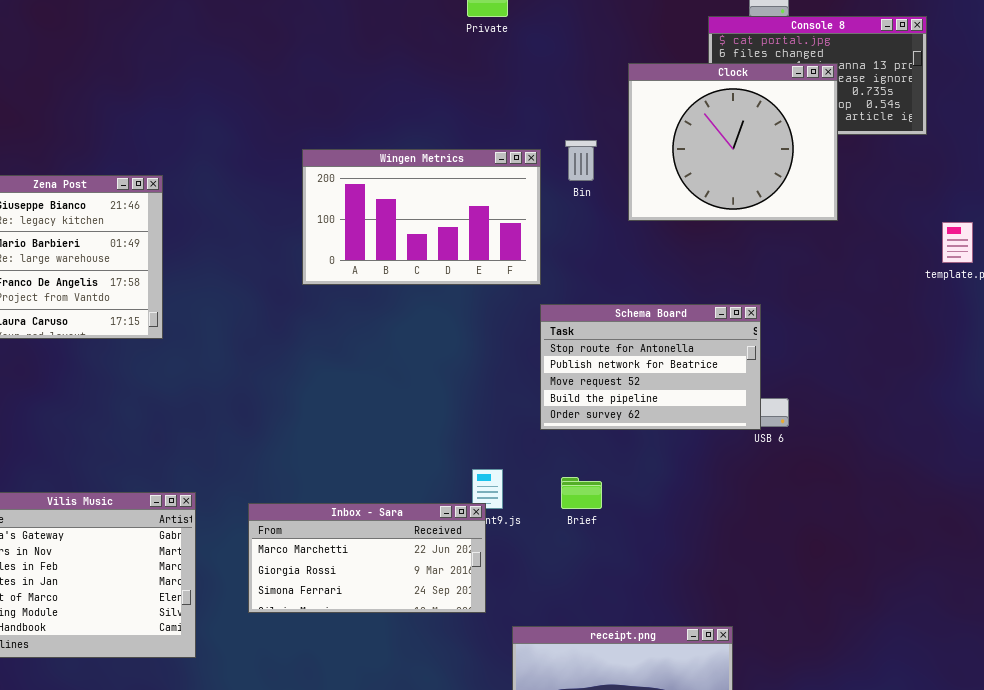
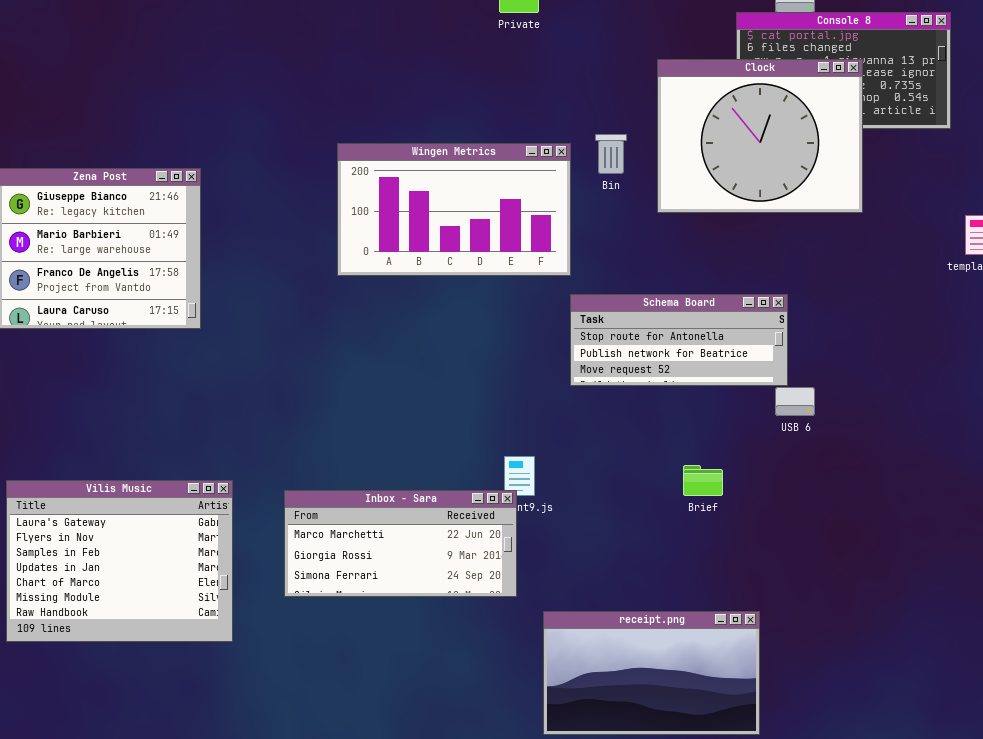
Schema Board: [540,304,761,430] -> [570,294,788,386], resized
Brief: [561,477,602,509] -> [683,465,723,496], moved

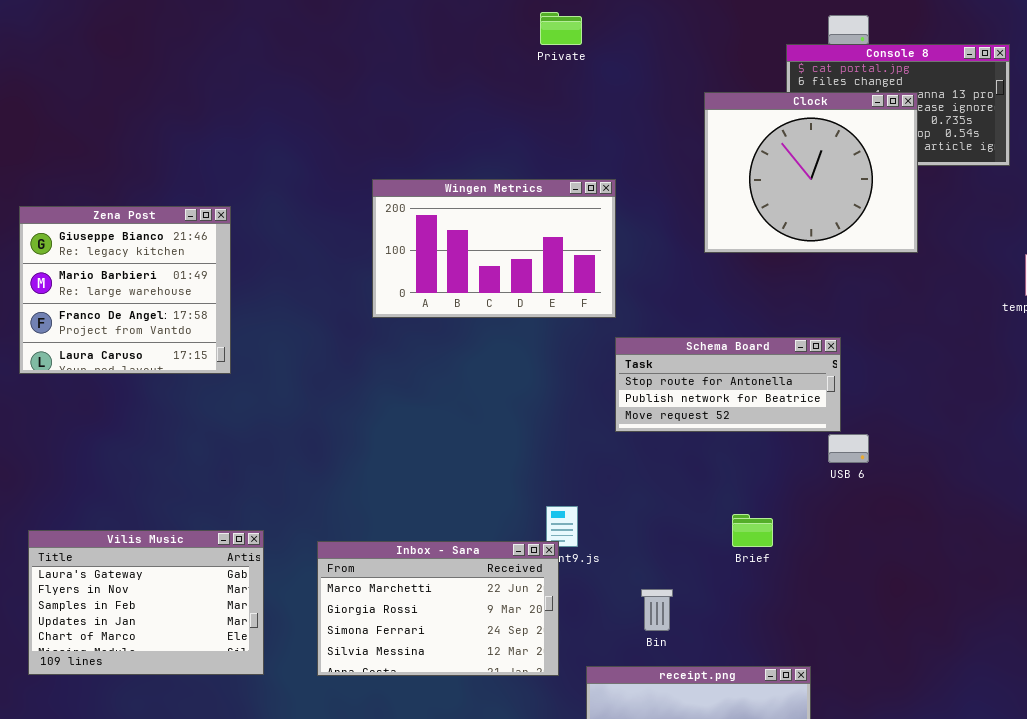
Bin: [595,134,627,174] -> [641,589,673,631], moved
Vilis Music: [6,480,233,642] -> [28,530,264,675], resized
Inbox - Sara: [284,490,517,597] -> [317,541,559,676], resized

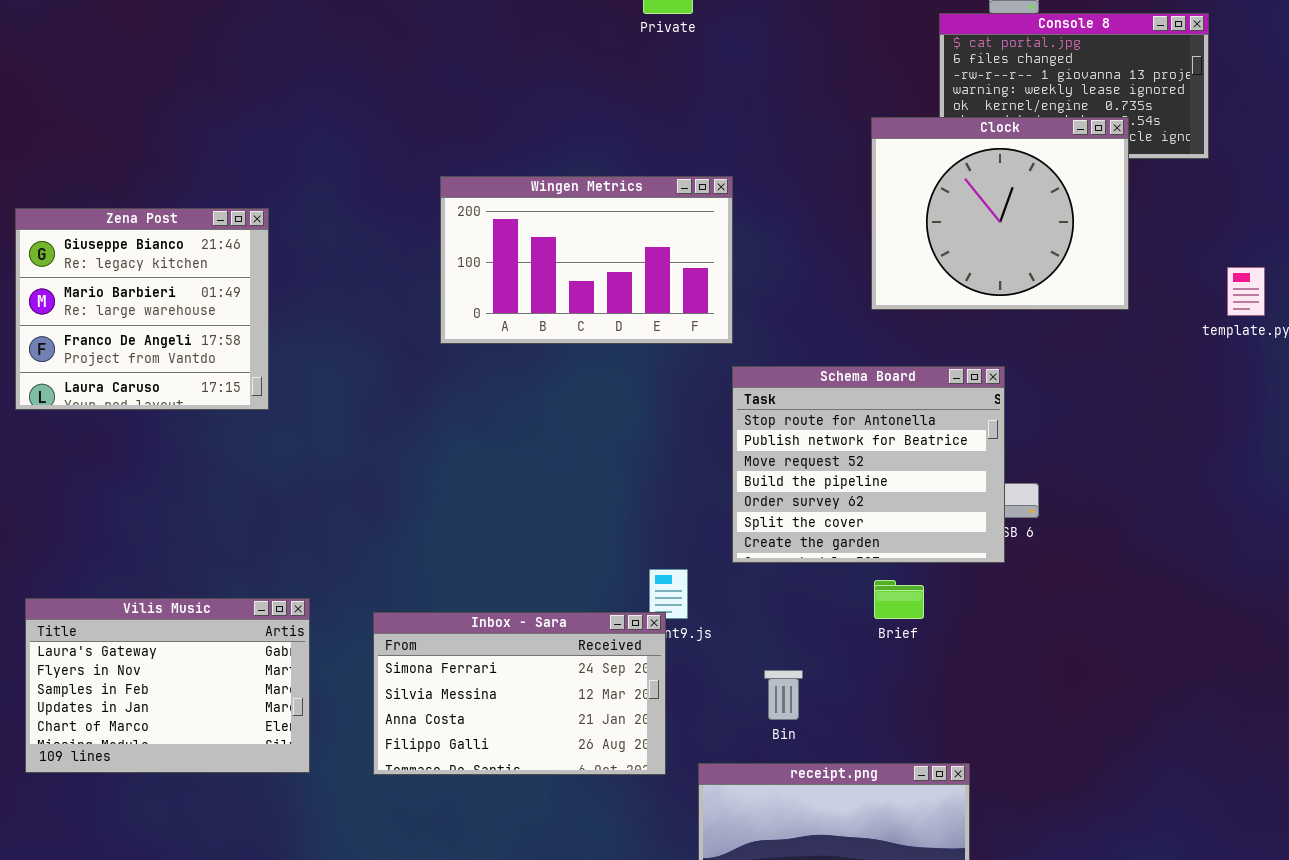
Clock: [704,92,918,253] -> [871,117,1129,310], moved
Schema Board: [615,337,841,432] -> [732,366,1005,563], resized
Inbox - Sara: [317,541,559,676] -> [373,612,666,775], scrolled down 2 rows

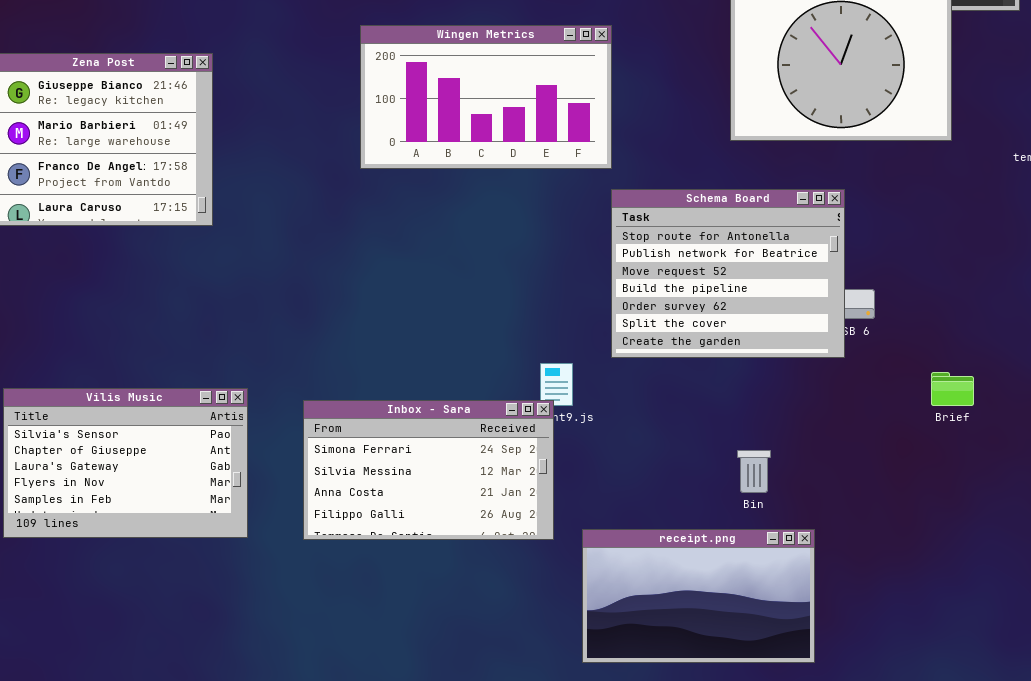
Brief: [874,580,924,619] -> [931,372,974,406], moved
Vilis Music: [25,598,310,773] -> [3,388,248,538], scrolled up 2 rows
Bin: [764,670,803,720] -> [737,450,771,493], moved

